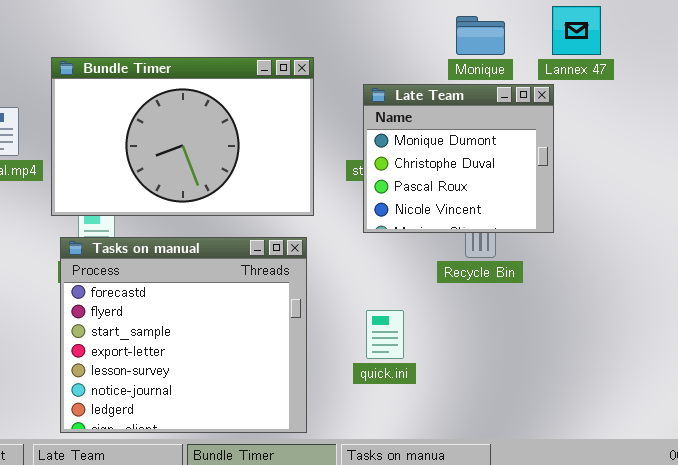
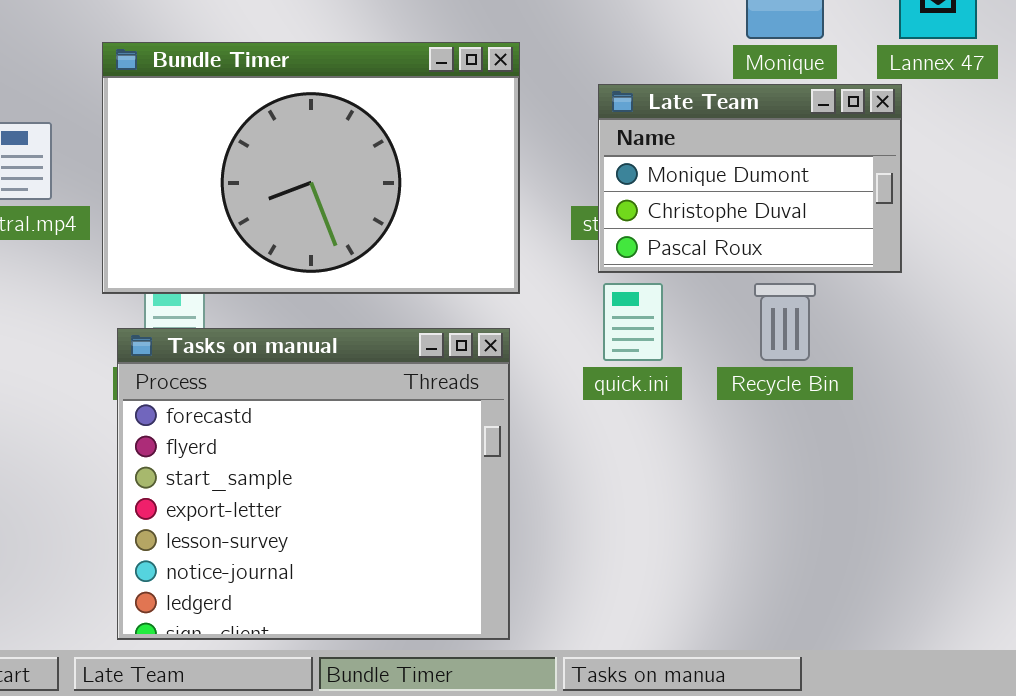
Late Team: [363,84,554,233] -> [598,84,902,273], resized
quick.ini: [366,310,404,359] -> [603,283,663,361], moved

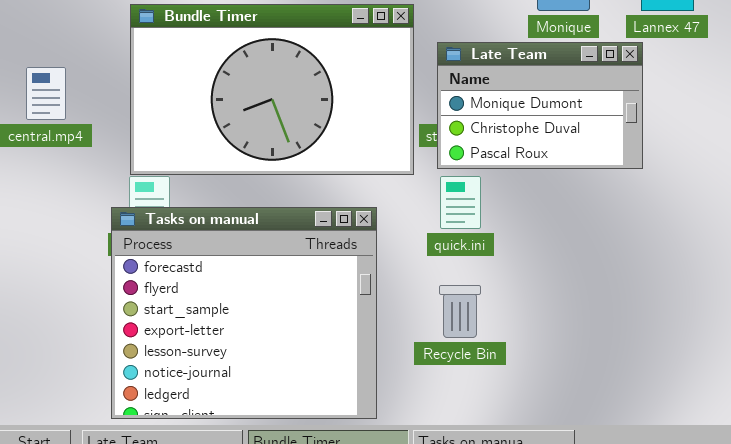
Bundle Timer: [102,42,520,294] -> [130,4,414,175], moved
Recycle Bin: [754,283,816,361] -> [439,285,481,338], moved

